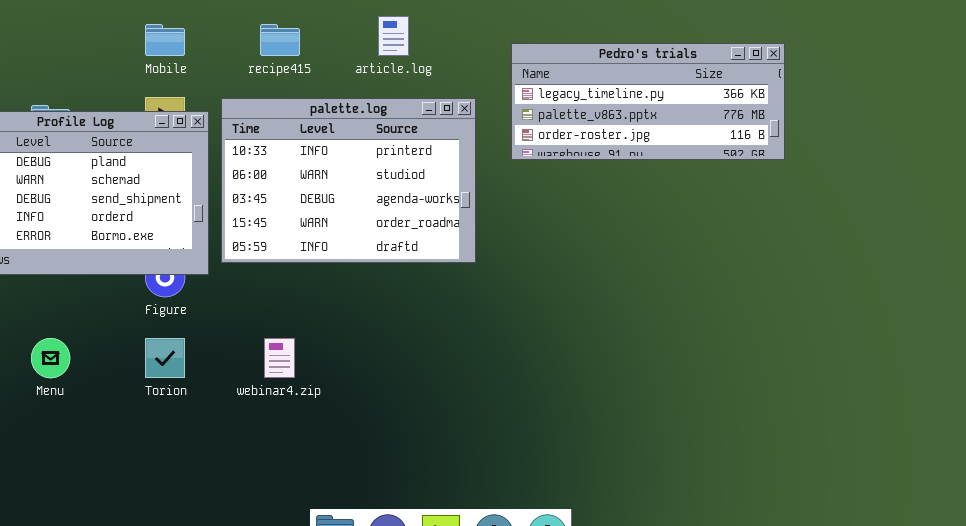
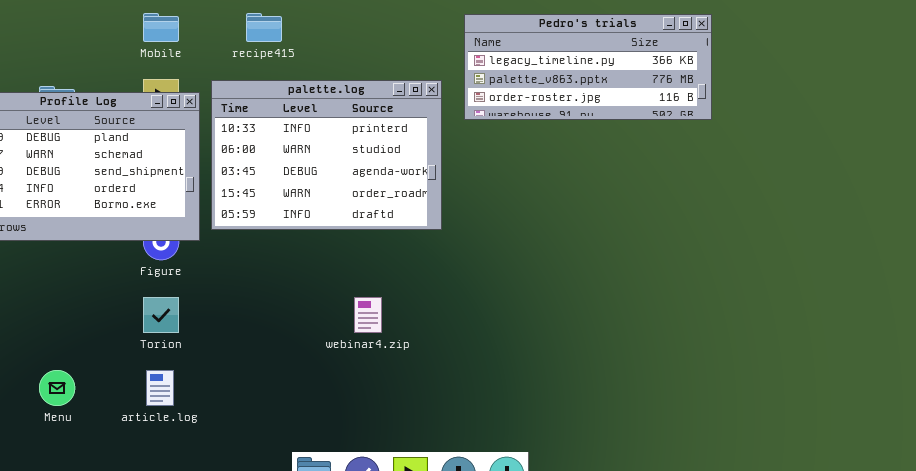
article.log: [378,16,409,56] -> [146,370,174,406], moved
Pedro's trials: [511,43,785,160] -> [464,14,712,120], moved
Menu: [31,338,70,378] -> [39,370,75,406], moved
webinar4.zip: [264,338,295,378] -> [354,297,382,333], moved

